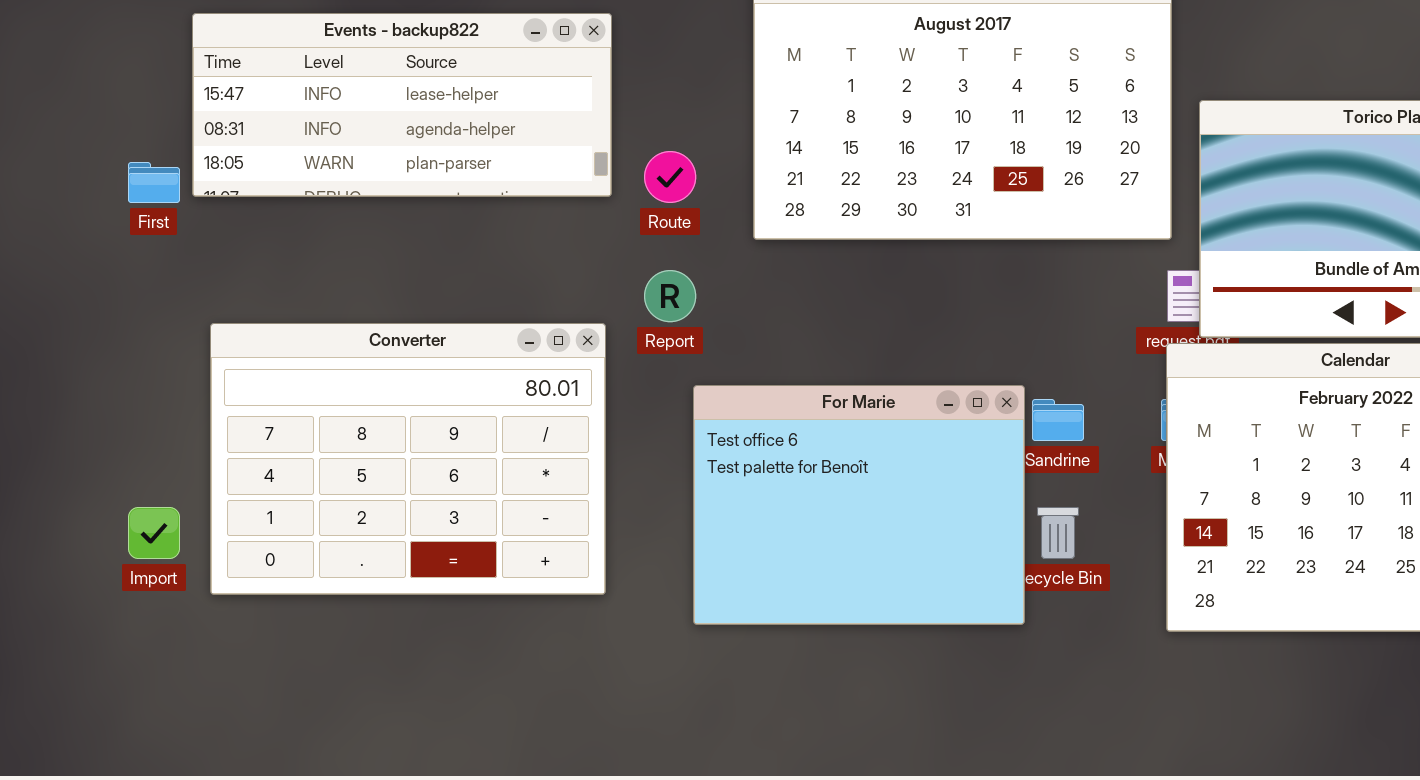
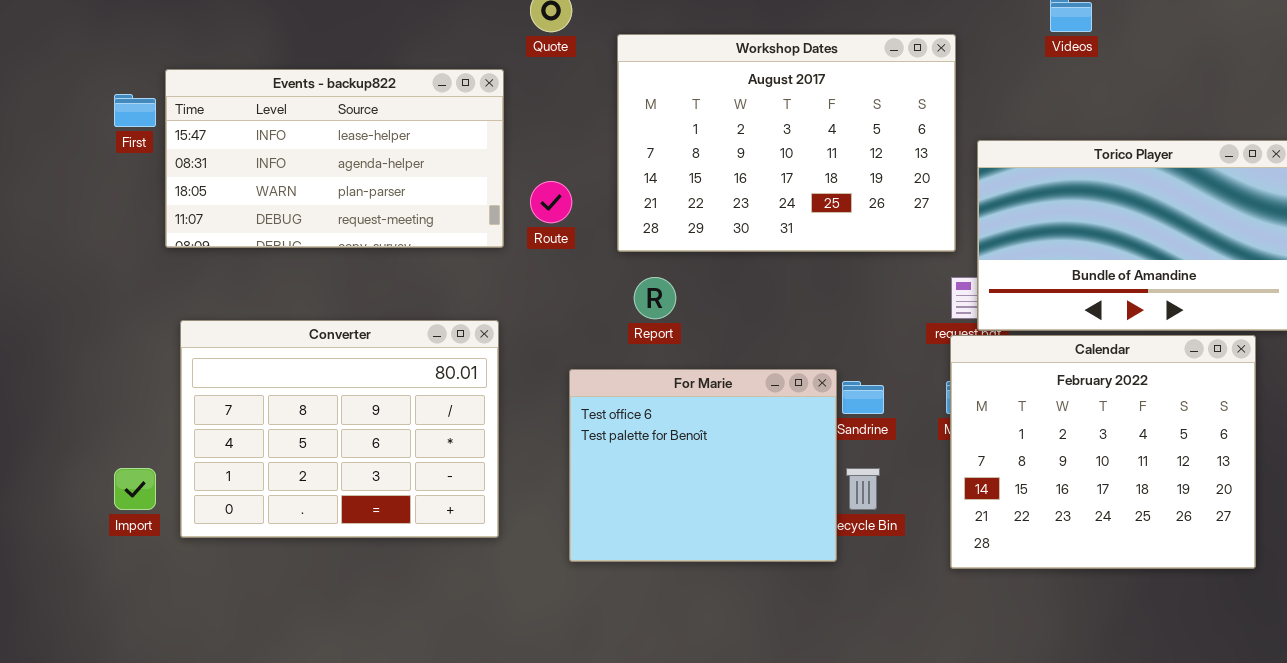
Events - backup822: [192,13,612,197] -> [165,69,504,248], resized
First: [128,162,180,203] -> [114,94,156,127], moved
Report: [644,270,696,322] -> [634,277,676,319], moved

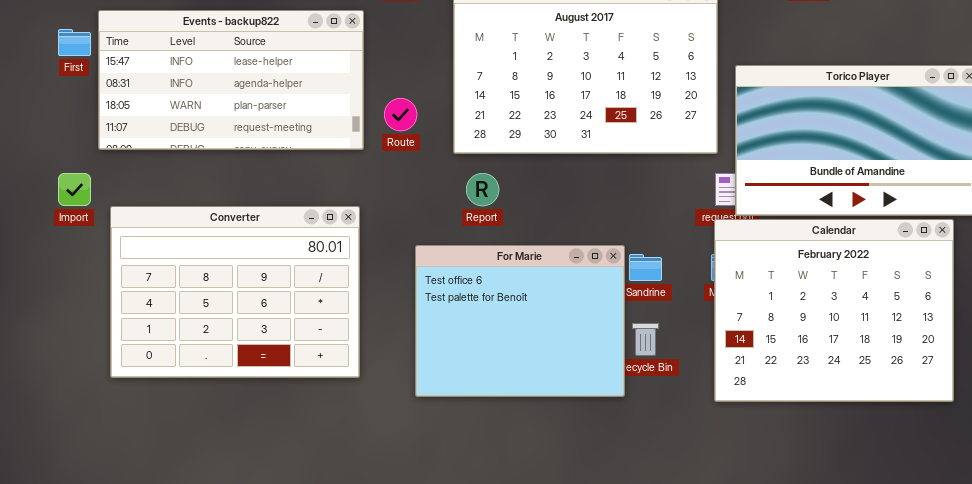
Import: [114,468,156,510] -> [58,173,91,206], moved

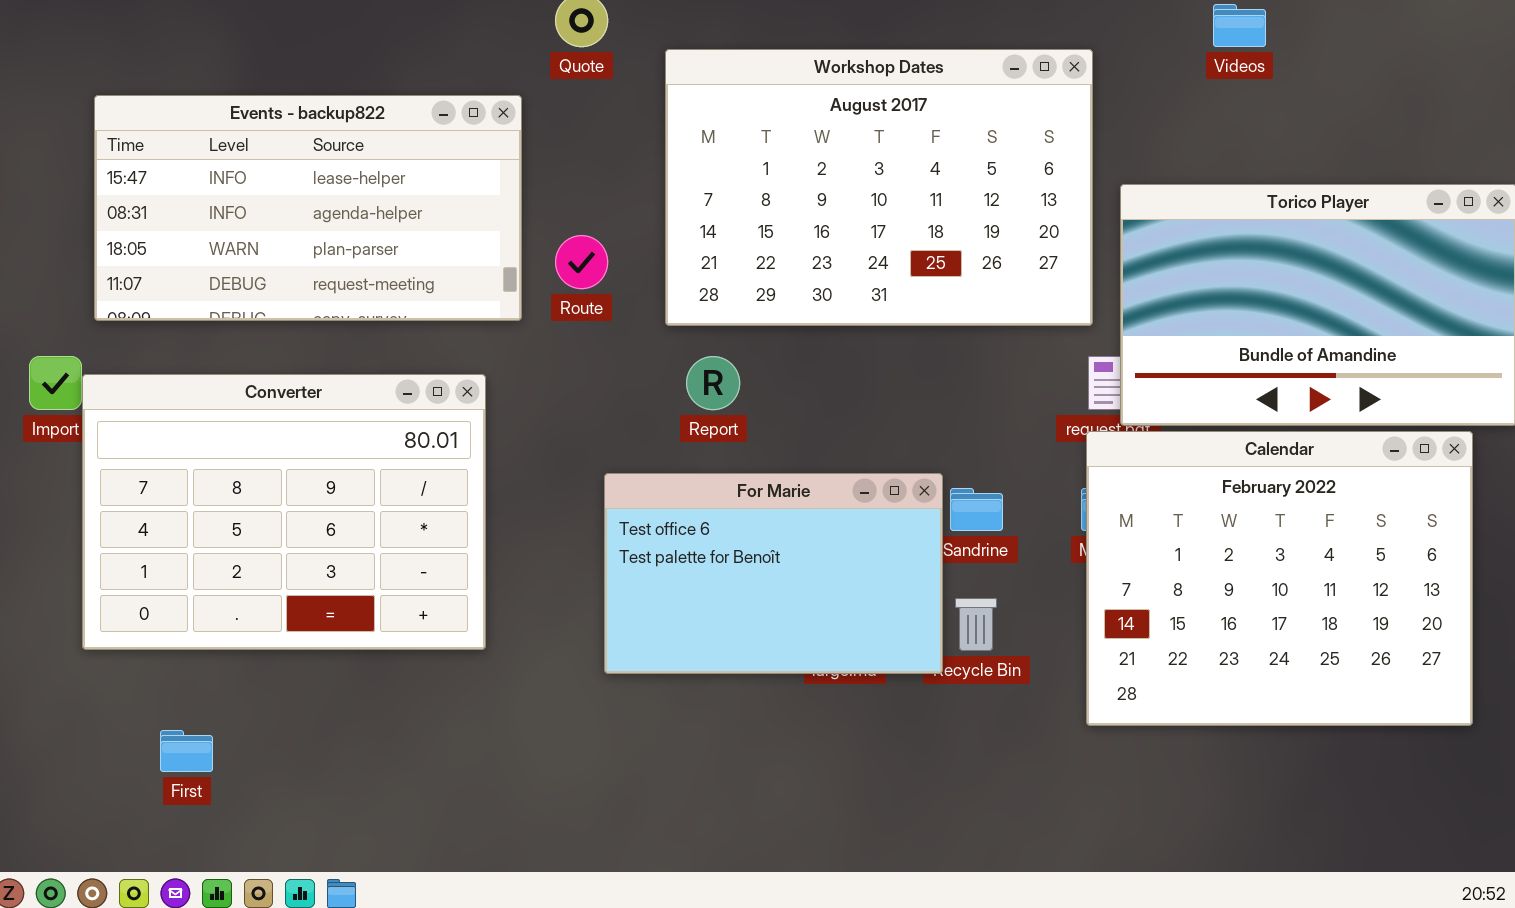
First: [58,29,91,56] -> [160,730,213,772], moved
Converter: [110,206,360,378] -> [82,374,486,650], moved
For Marie: [415,245,625,397] -> [604,473,943,674], resized

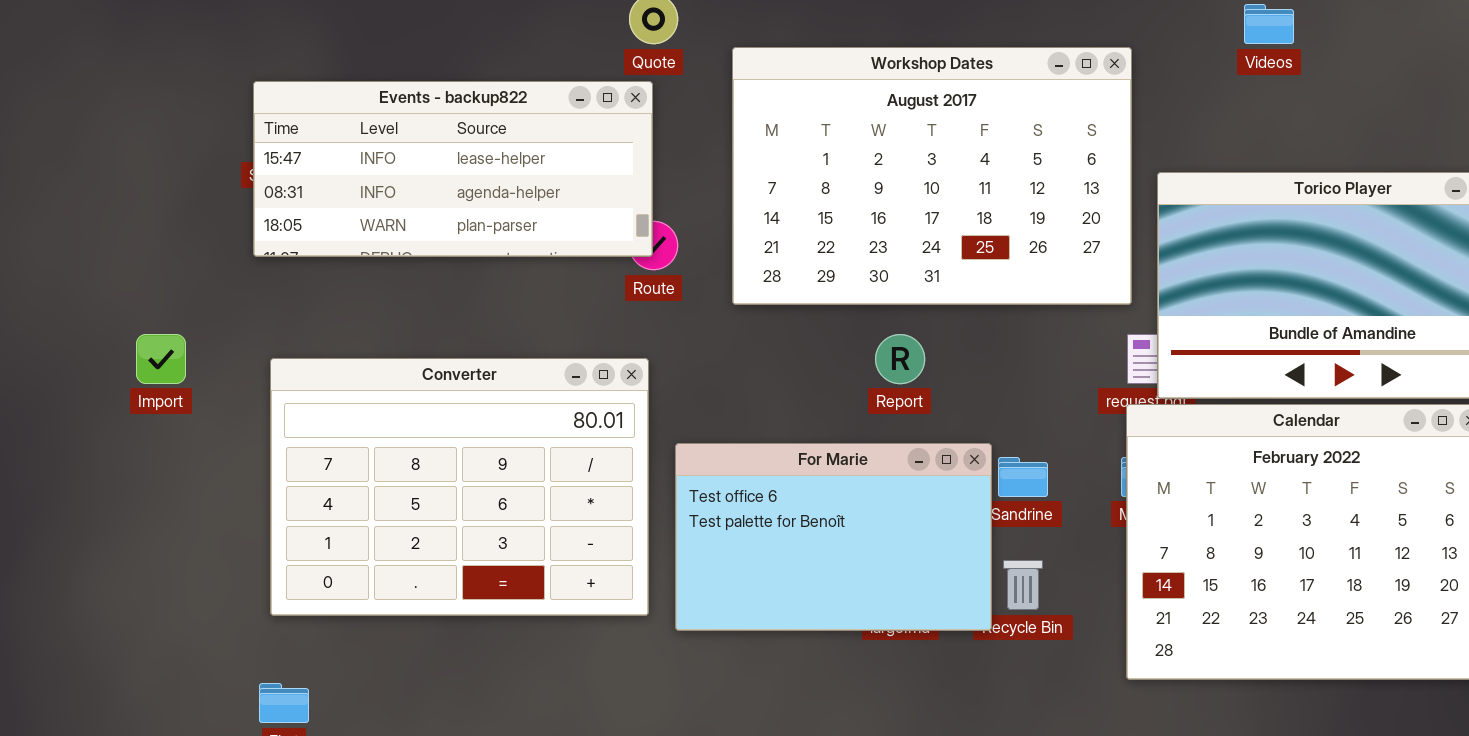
Events - backup822: [94,95,522,321] -> [253,81,653,257], moved, resized
Report: [686,356,740,410] -> [875,334,925,384], moved
Converter: [82,374,486,650] -> [270,358,649,616], moved

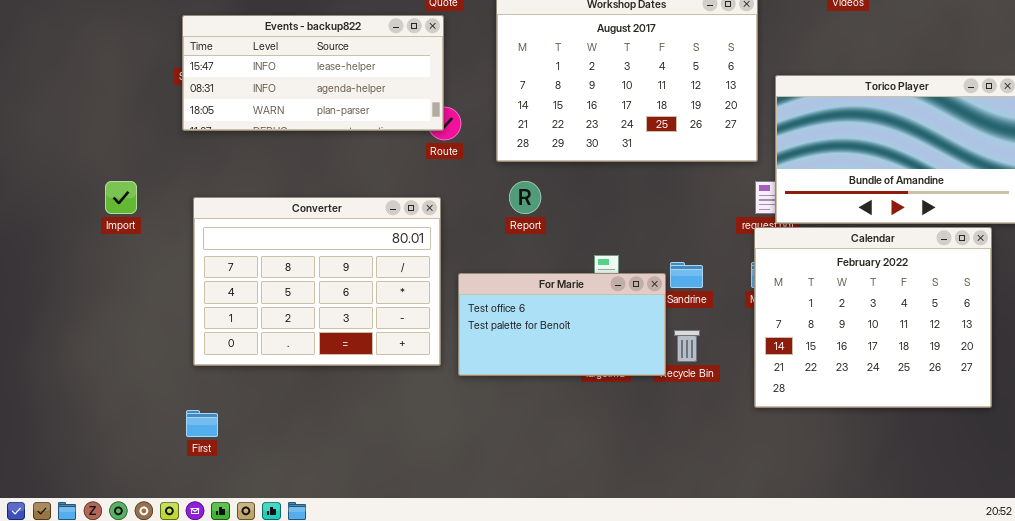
Report: [875,334,925,384] -> [509,181,541,214], moved
For Marie: [675,443,992,631] -> [458,273,666,376], resized

